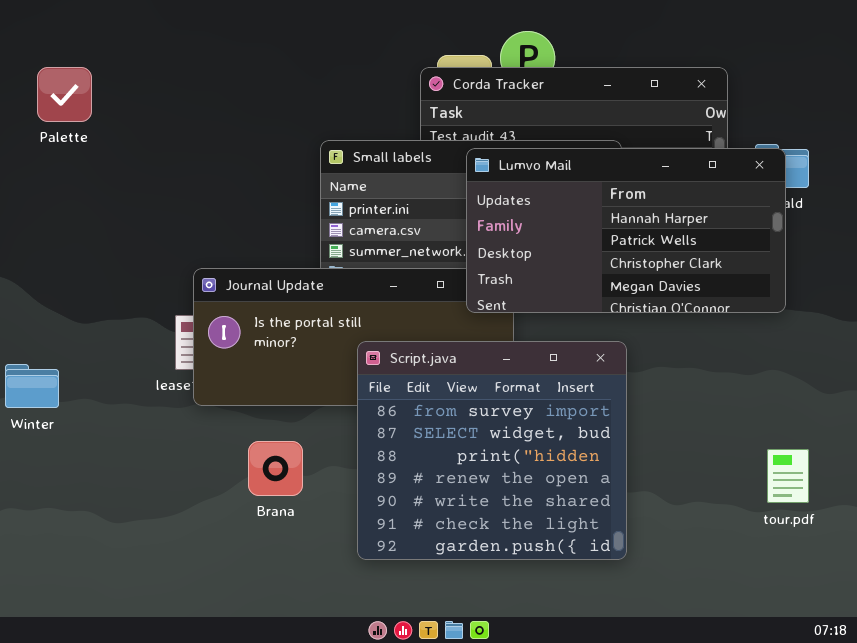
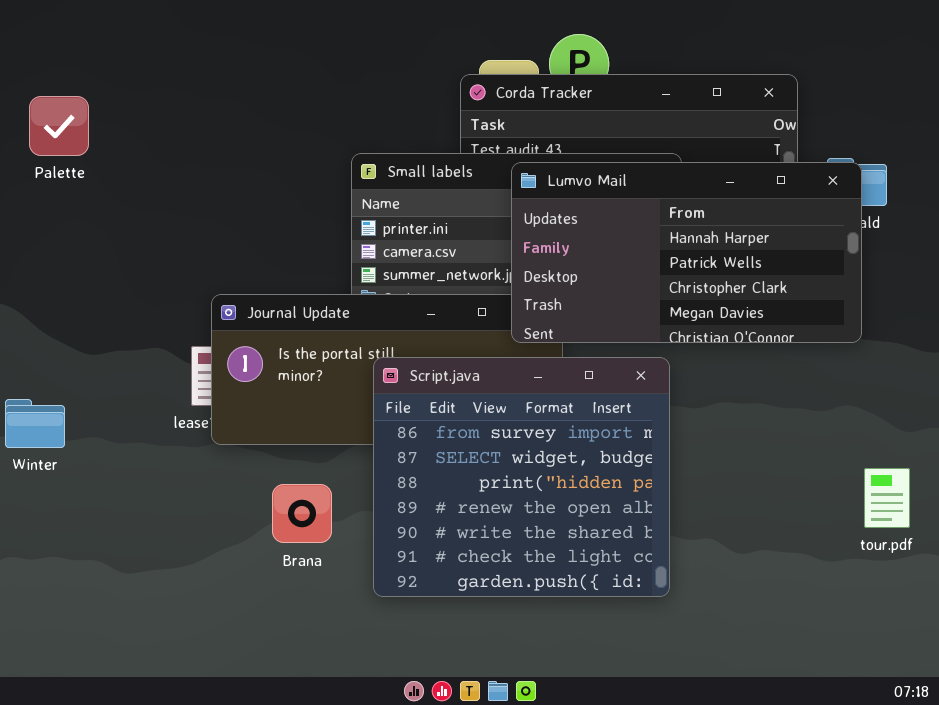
Palette: [37,67,92,122] -> [29,96,89,156], moved
Script.java: [357,341,627,560] -> [373,357,670,597], moved
tour.pdf: [767,449,809,503] -> [864,468,910,528], moved

